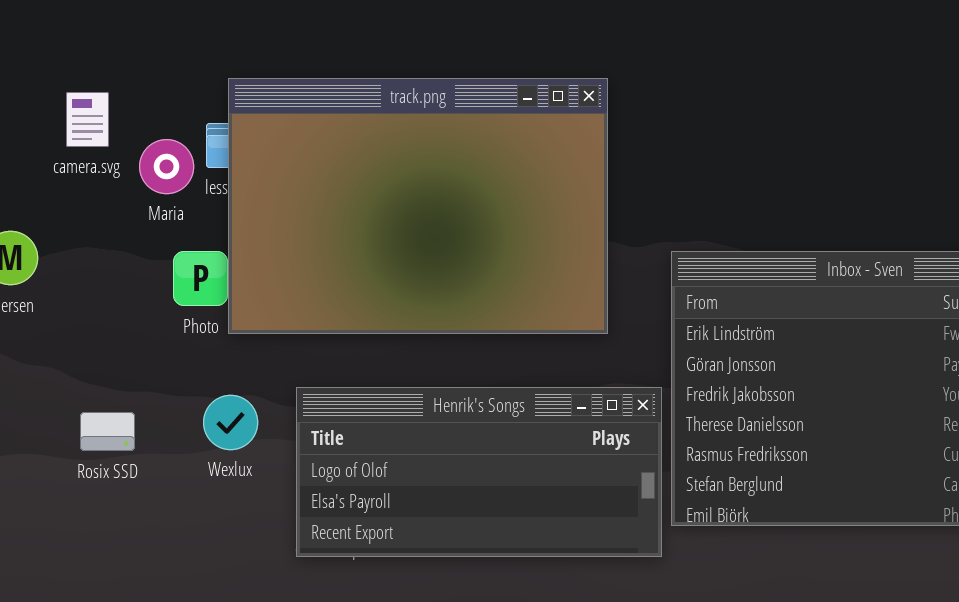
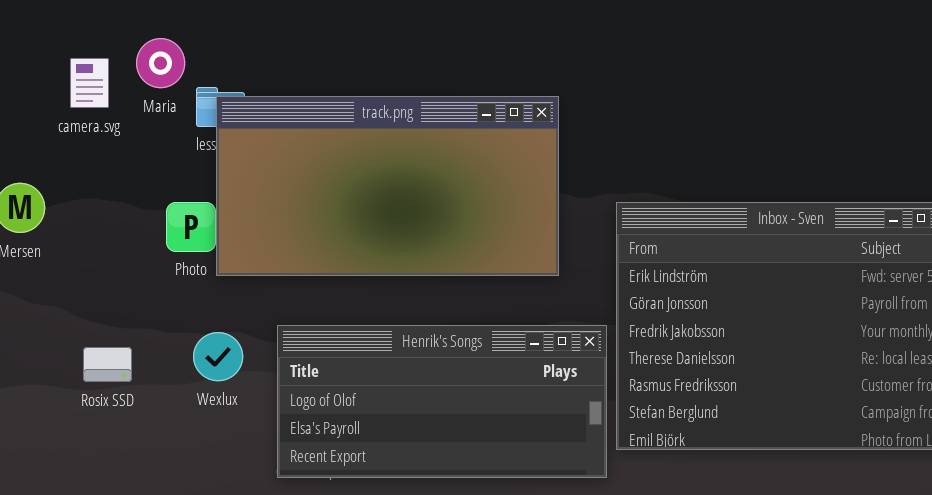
track.png: [228,78,608,334] -> [216,96,559,276], resized
Maria: [139,139,194,194] -> [136,38,185,88], moved

